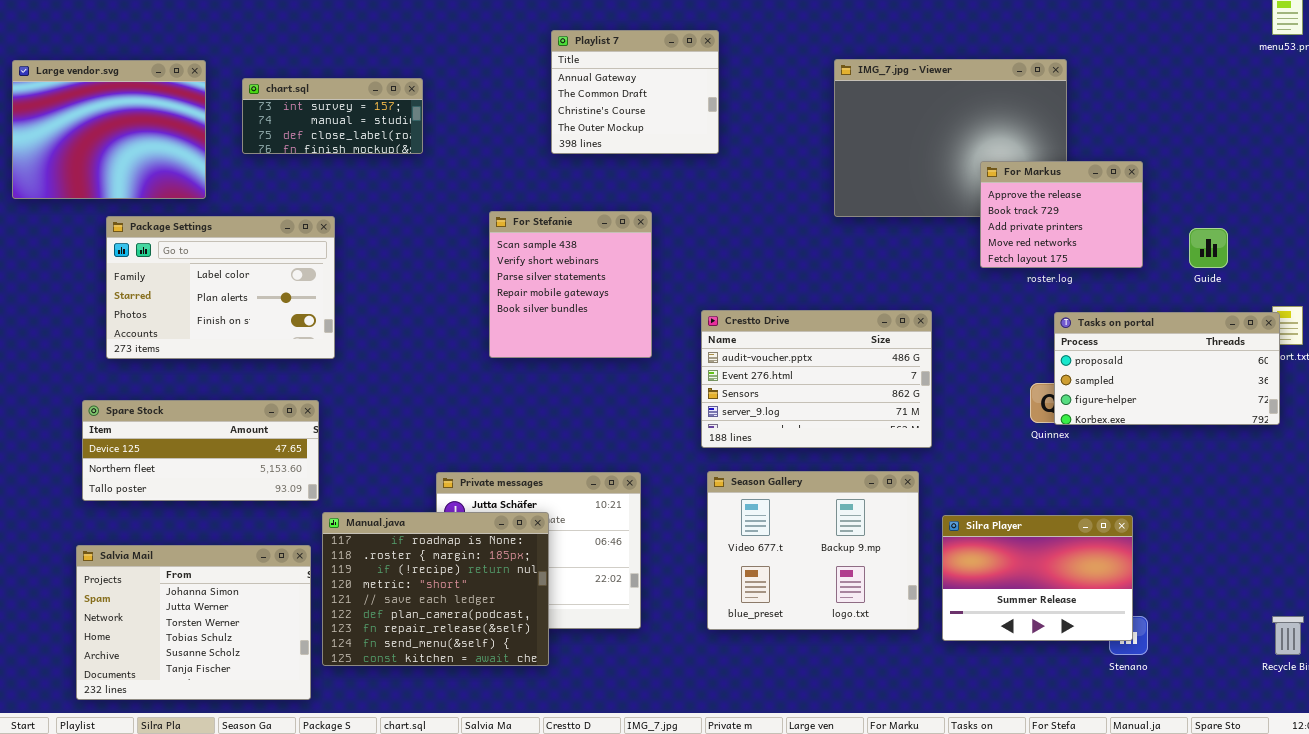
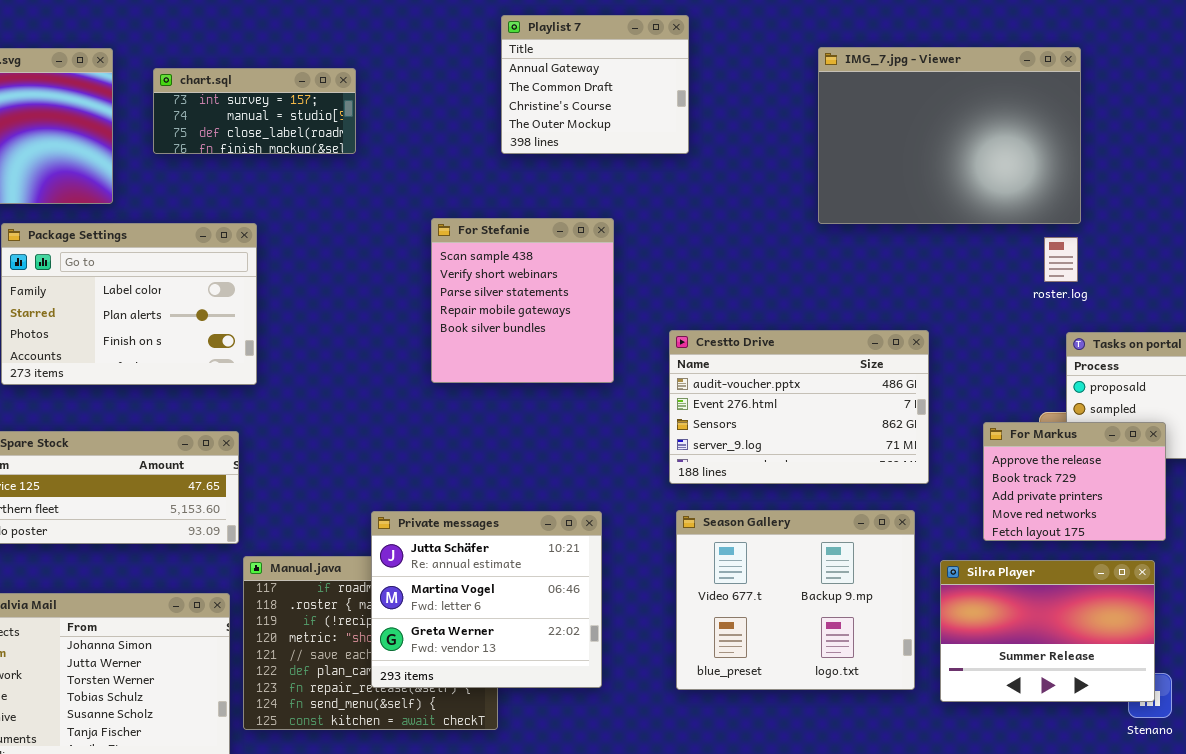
For Markus: [980,161,1143,268] -> [983,422,1166,541], moved
Private messages: [436,472,641,629] -> [371,511,602,688], raised

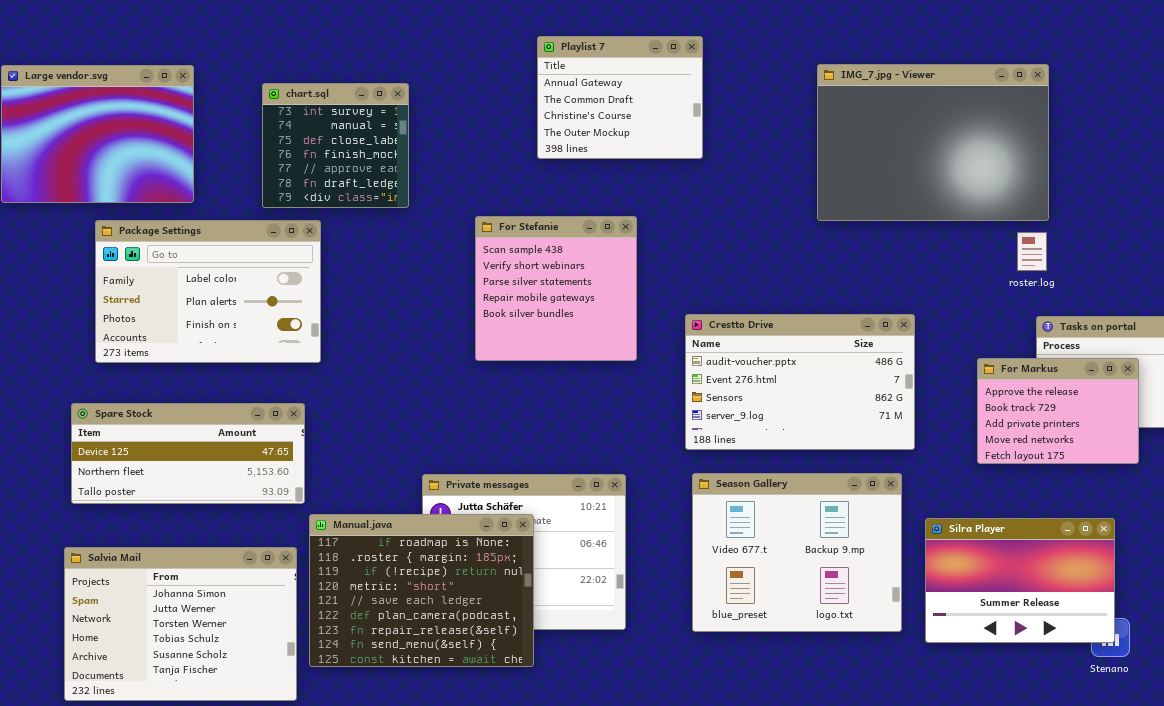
chart.sql: [153,68,356,154] -> [262,83,409,208], resized
For Markus: [983,422,1166,541] -> [977,358,1139,464], moved
Manual.java: [243,556,498,730] -> [309,514,534,667], raised

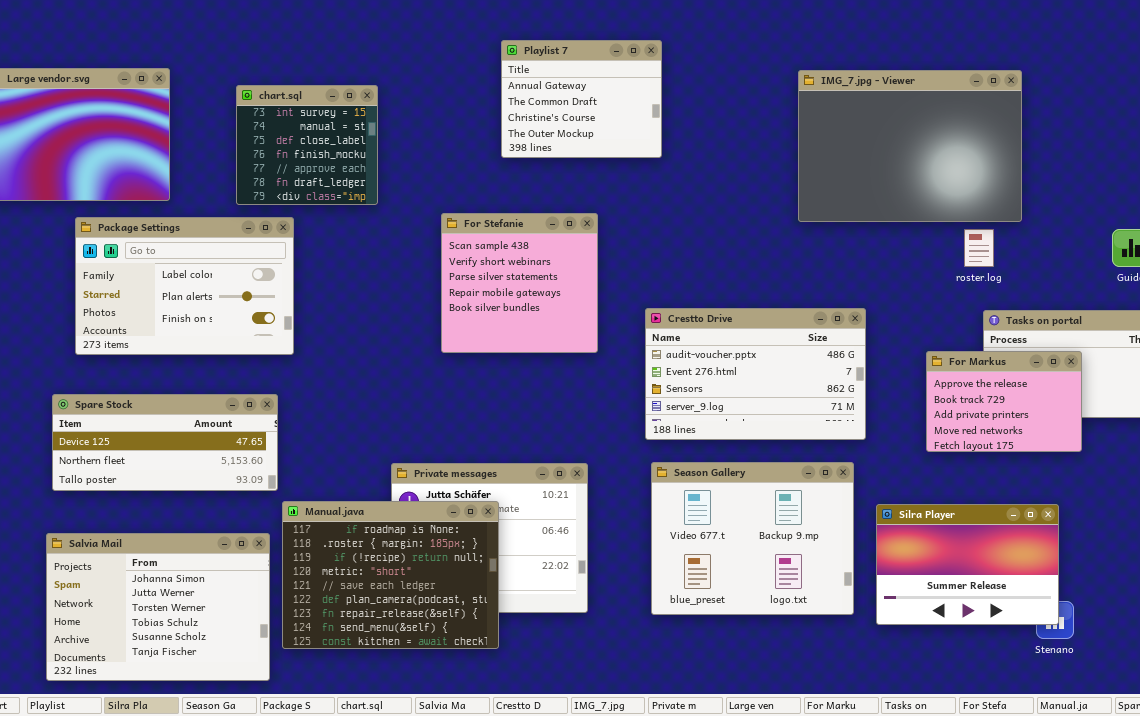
IMG_7.jpg - Viewer: [817,64,1049,221] -> [798,70,1022,222], moved

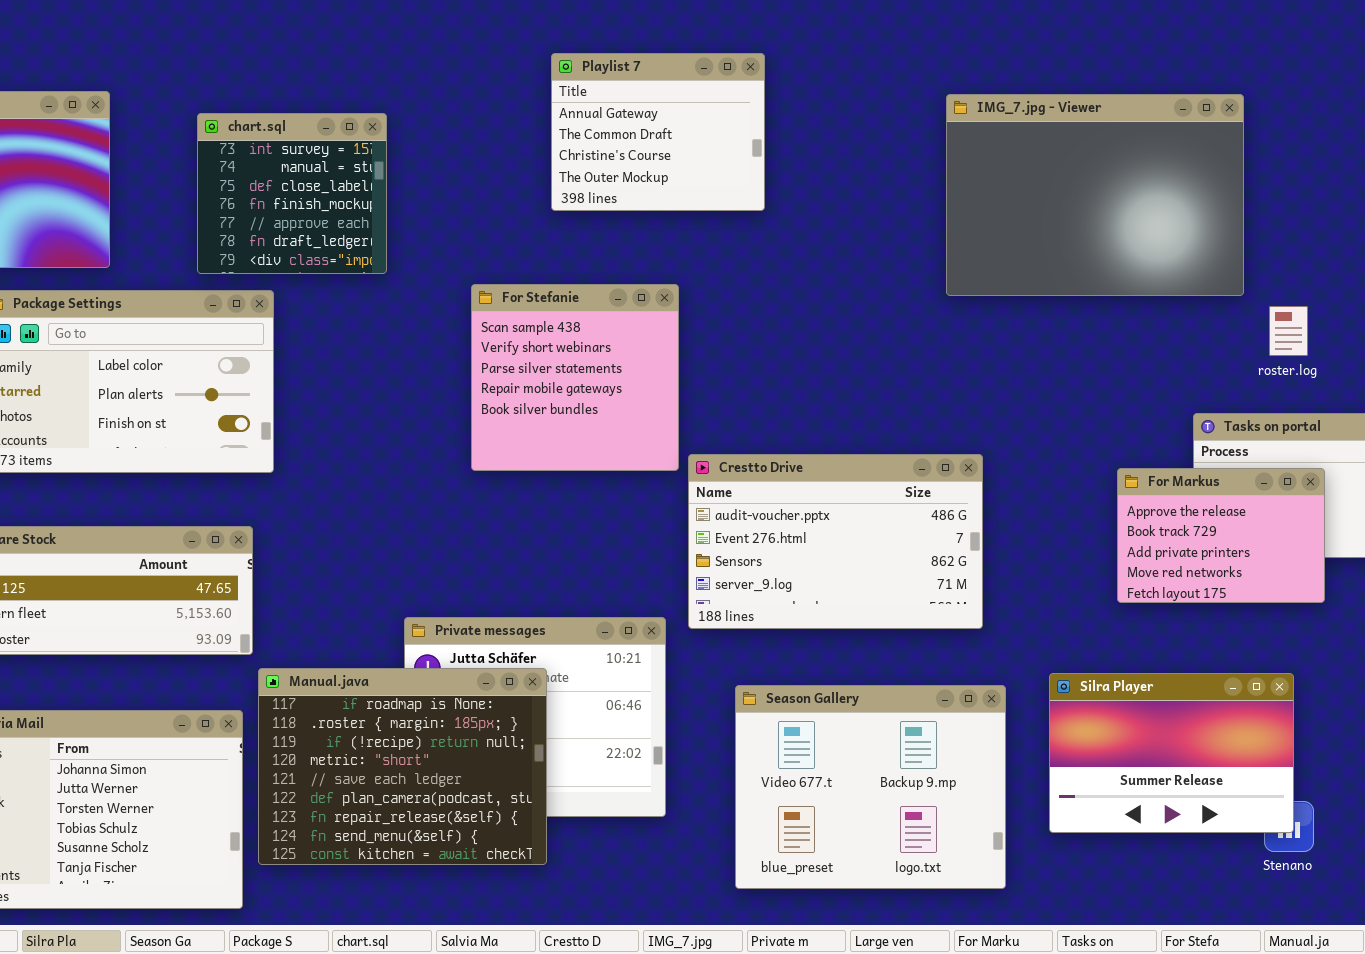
roster.log: [964,229,994,267] -> [1269,306,1308,356], moved
Crestto Drive: [645,308,866,440] -> [688,454,983,629], moved
Season Gallery: [651,462,854,615] -> [735,685,1006,889], moved

